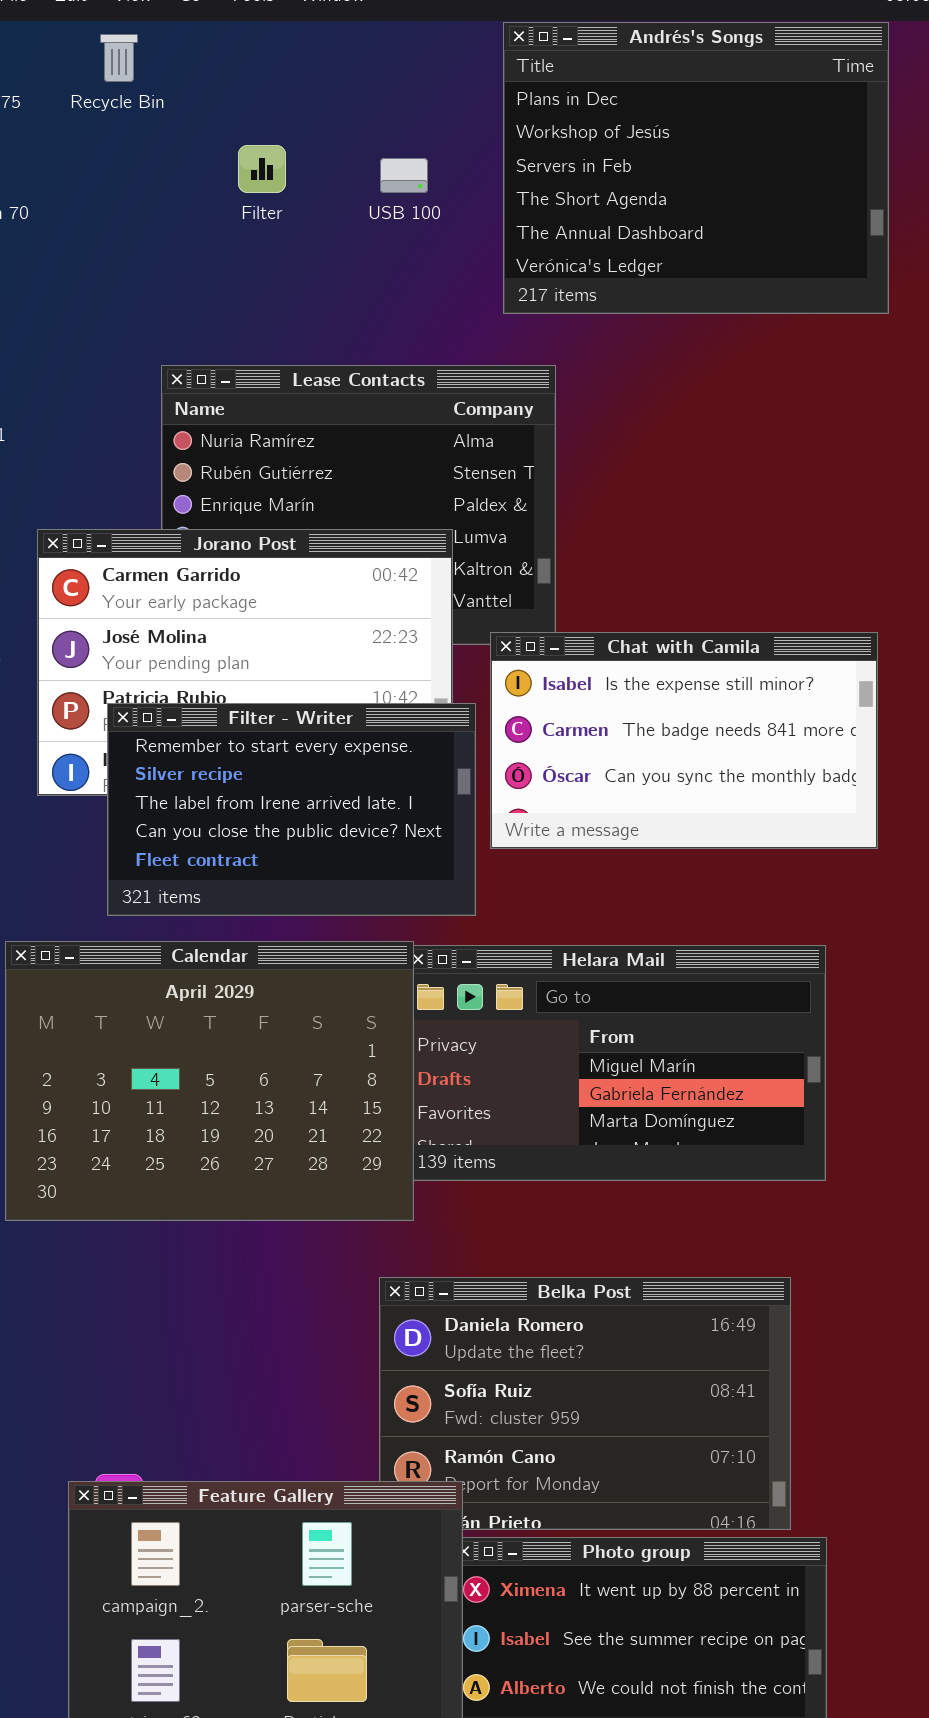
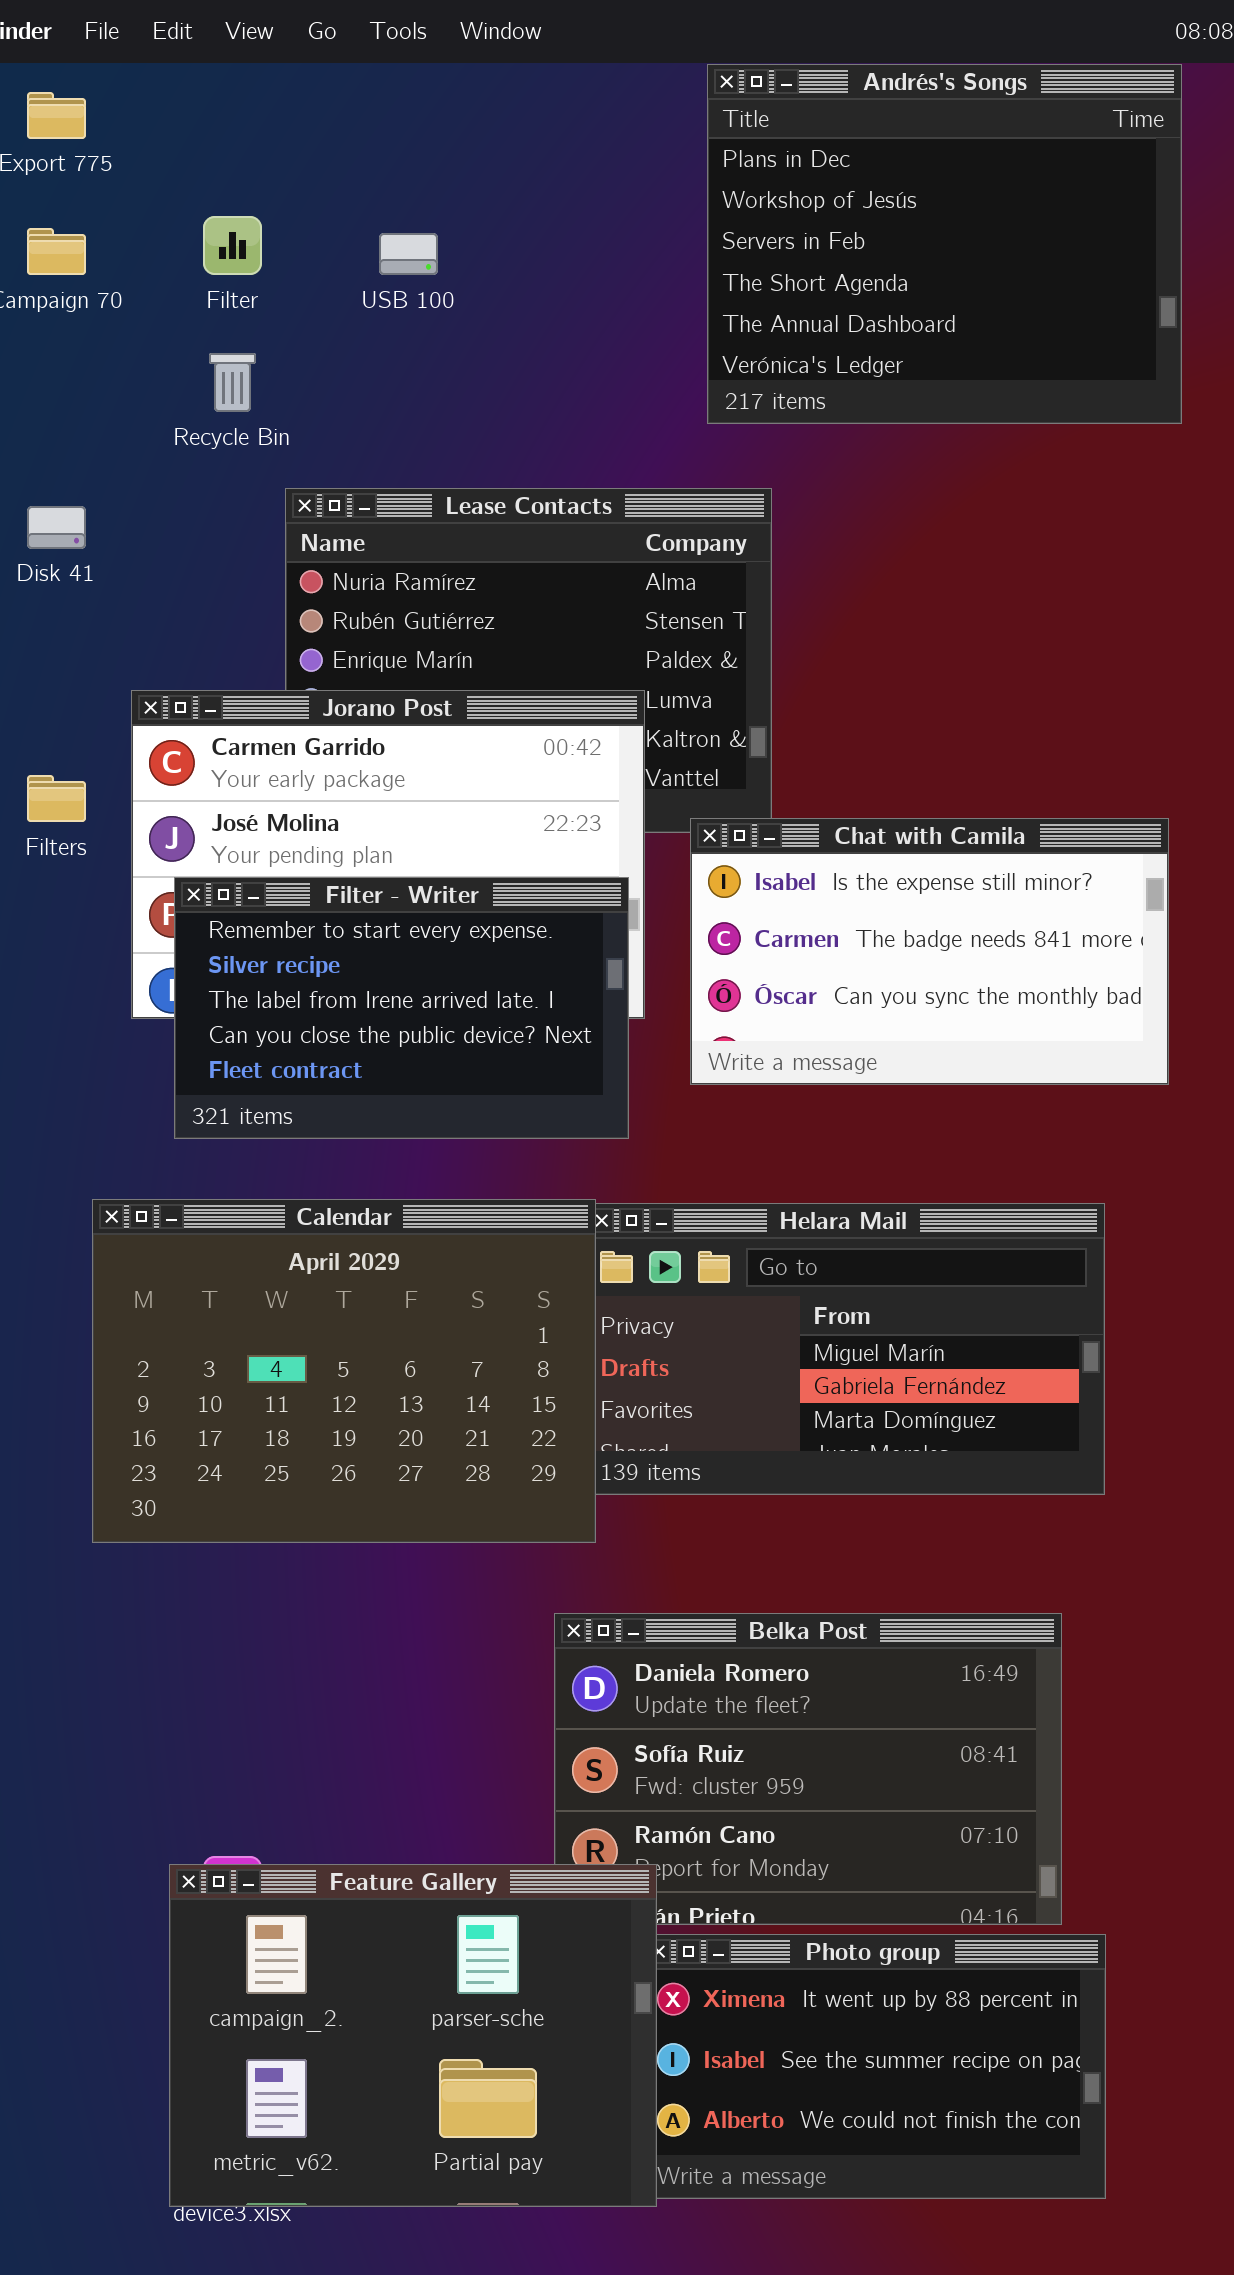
Recycle Bin: [100,34,138,82] -> [209,353,256,412], moved
Filter: [238,145,286,193] -> [203,216,262,275], moved
USB 100: [380,158,428,193] -> [379,233,438,275], moved
Filter - Writer: [107,703,476,916] -> [174,877,629,1139], moved

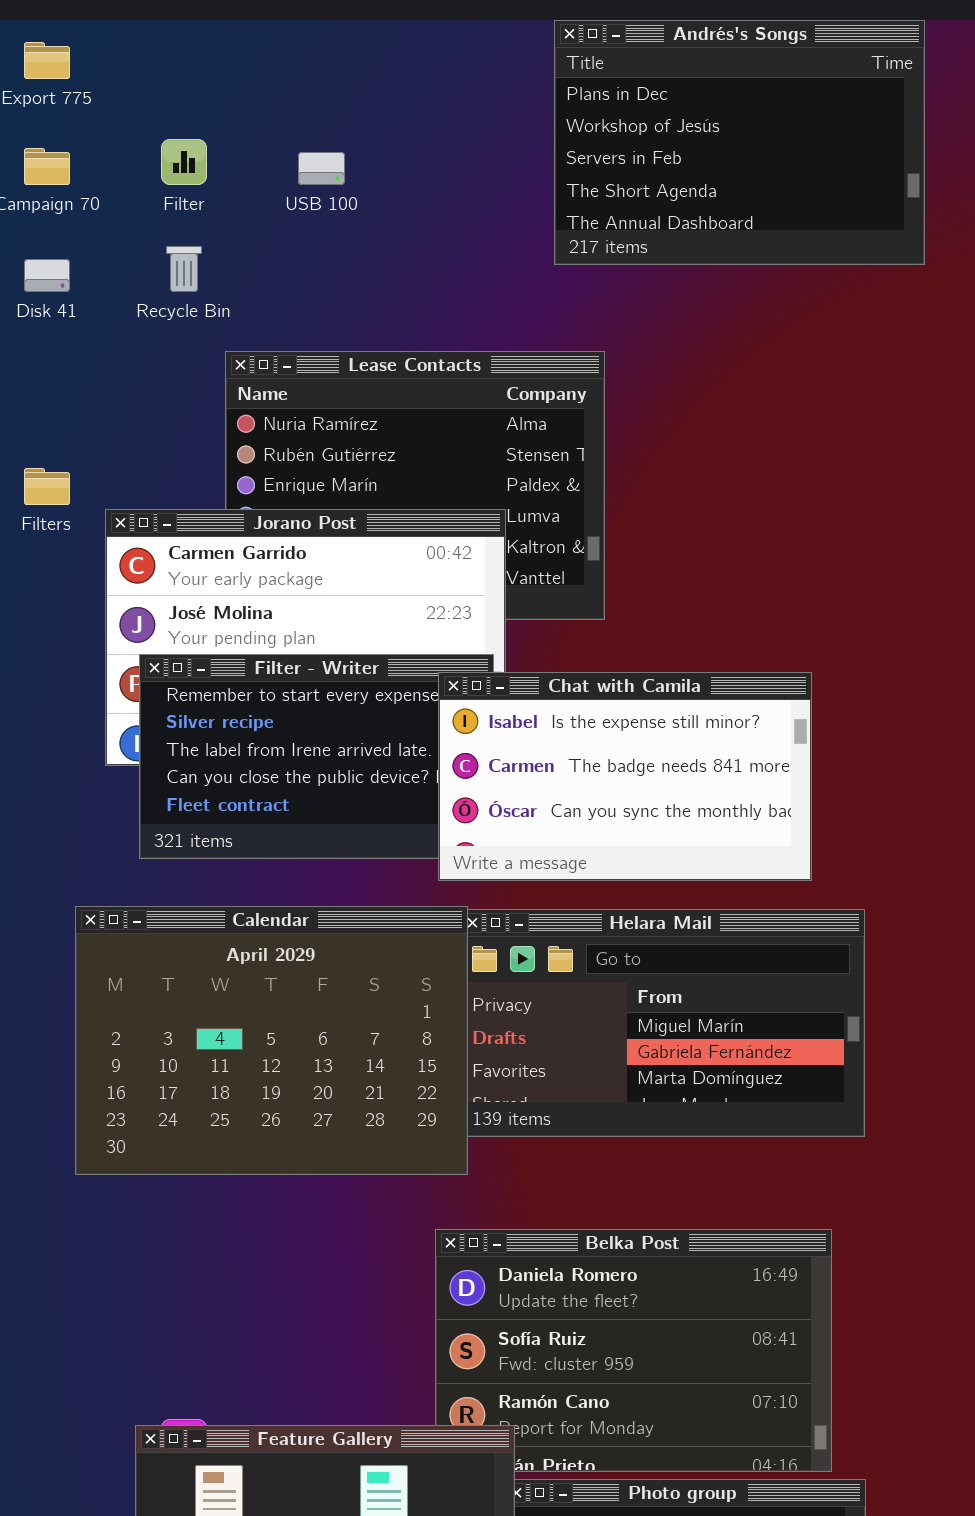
Andrés's Songs: [707,64,1182,424] -> [554,20,925,265], resized
Disk 41: [27,506,86,549] -> [24,259,70,292], moved
Filters: [27,775,86,822] -> [24,468,70,505], moved
Chat with Camila: [690,818,1169,1085] -> [438,672,812,881], moved

